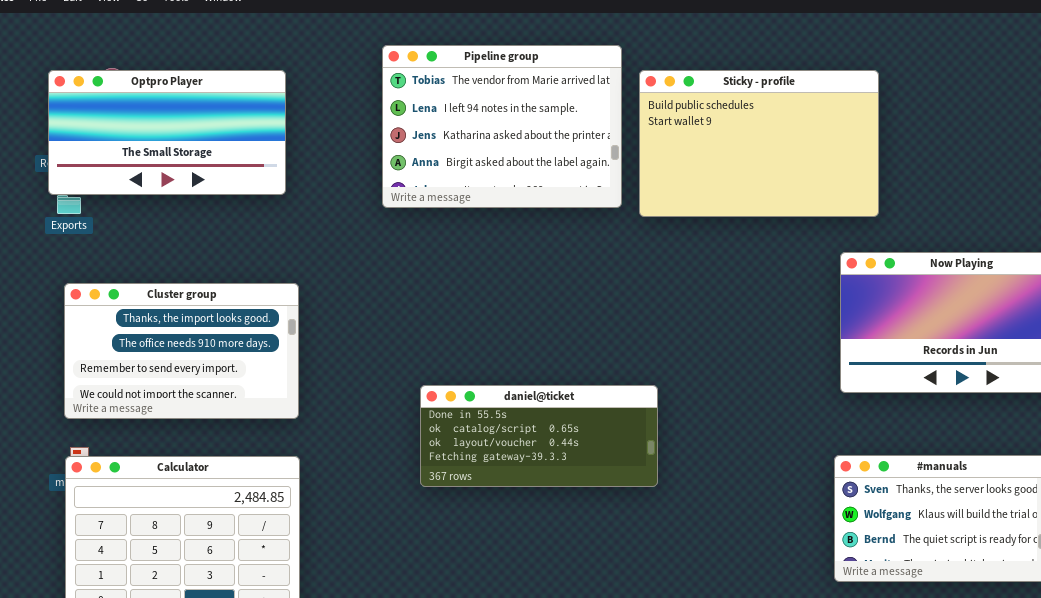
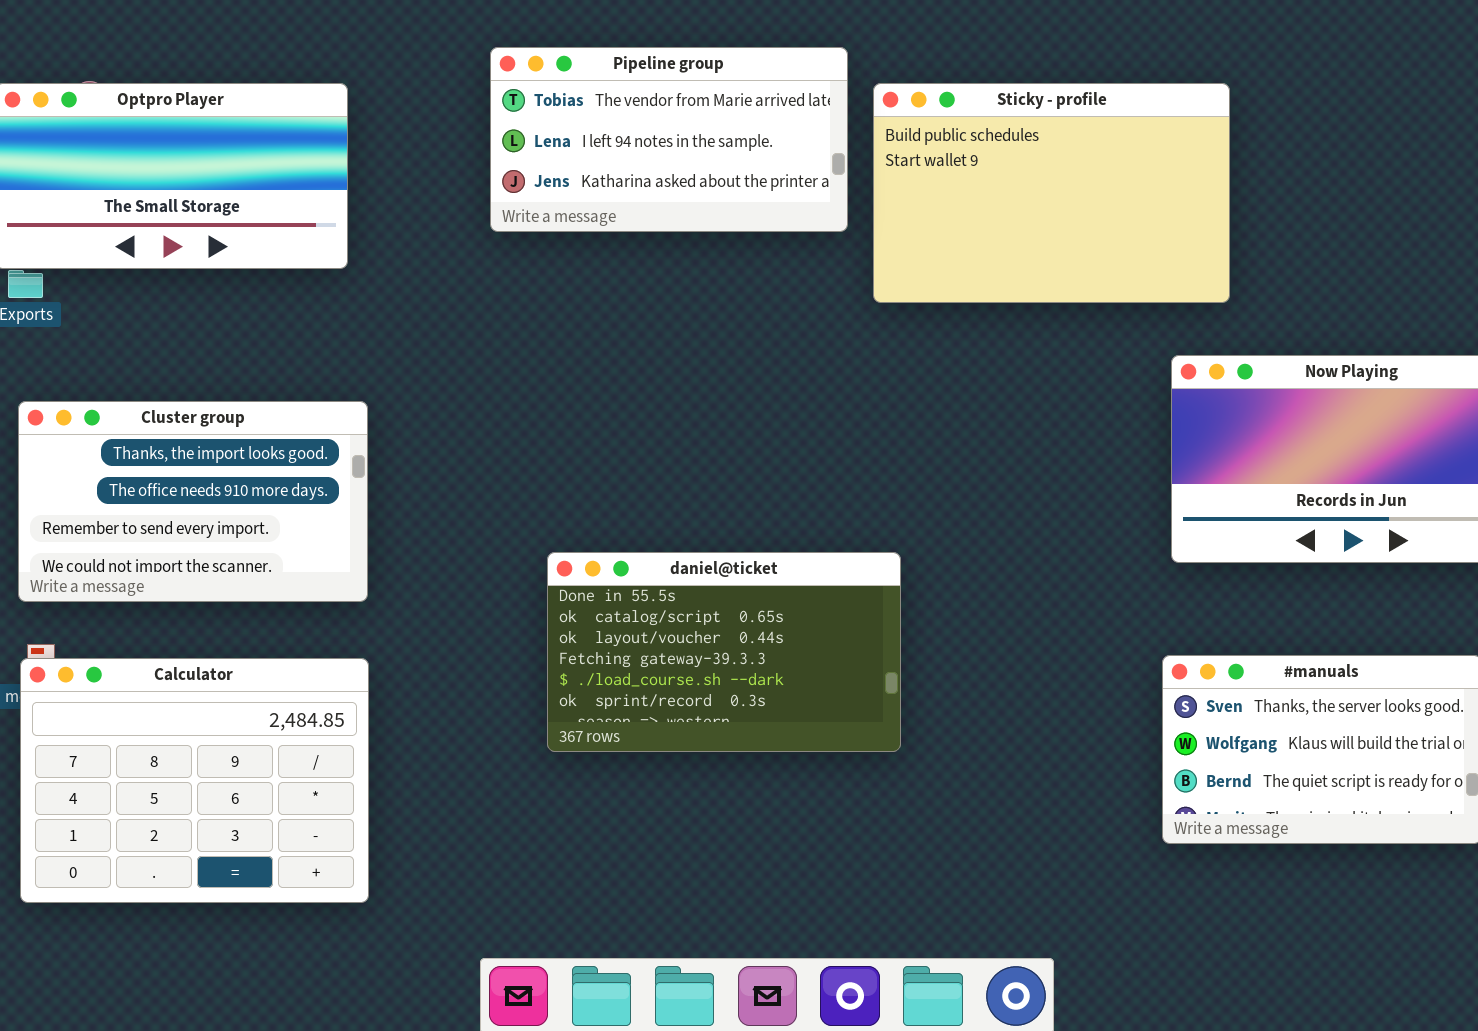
Pipeline group: [382,45,622,208] -> [490,47,848,232], resized
daniel@ticket: [420,385,658,487] -> [547,552,901,752], resized

